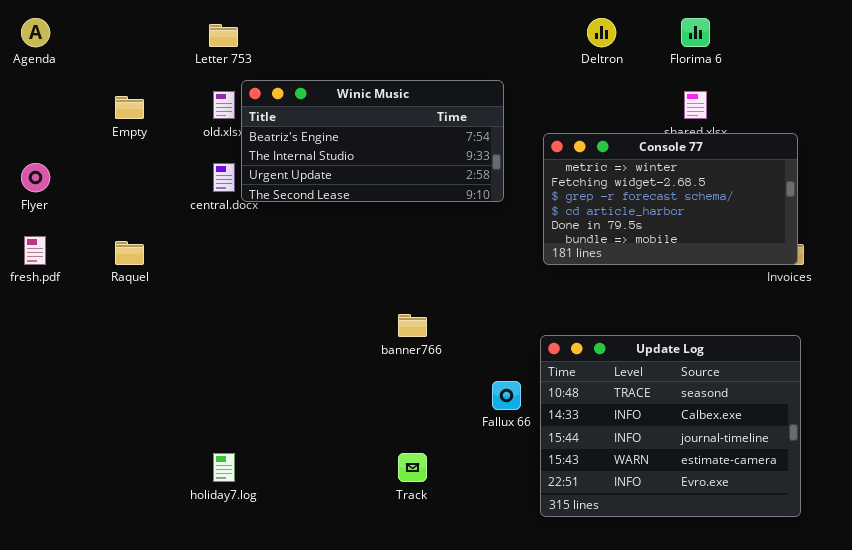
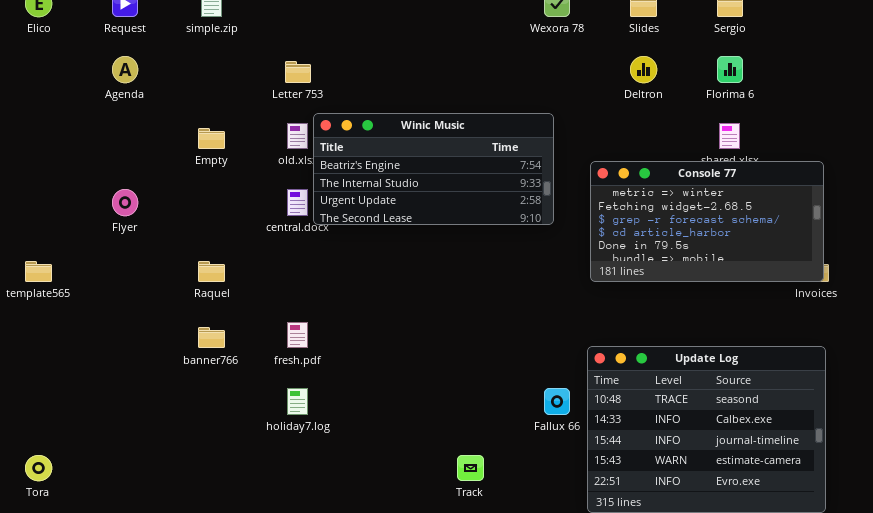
fresh.pdf: [24,236,46,265] -> [287,322,308,348], moved
banner766: [398,314,427,337] -> [198,327,225,348], moved
holiday7.log: [213,453,235,482] -> [287,388,308,415], moved

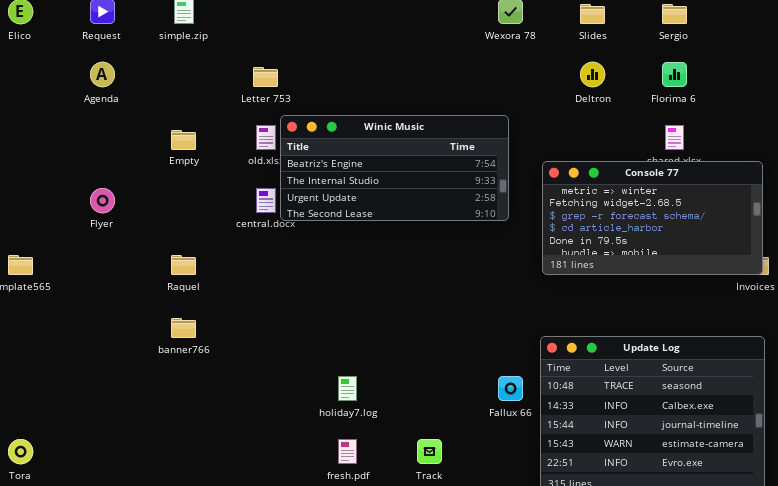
fresh.pdf: [287,322,308,348] -> [338,439,357,464], moved
holiday7.log: [287,388,308,415] -> [338,376,357,401], moved

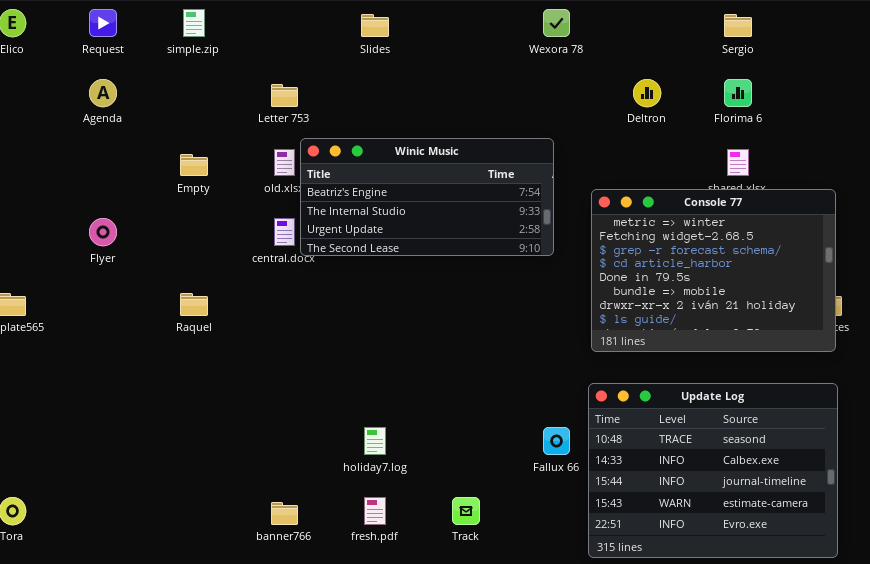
Slides: [580,4,605,24] -> [361,14,389,37], moved
Console 77: [542,161,763,275] -> [591,189,836,352], resized
banner766: [171,318,196,338] -> [271,502,298,525], moved

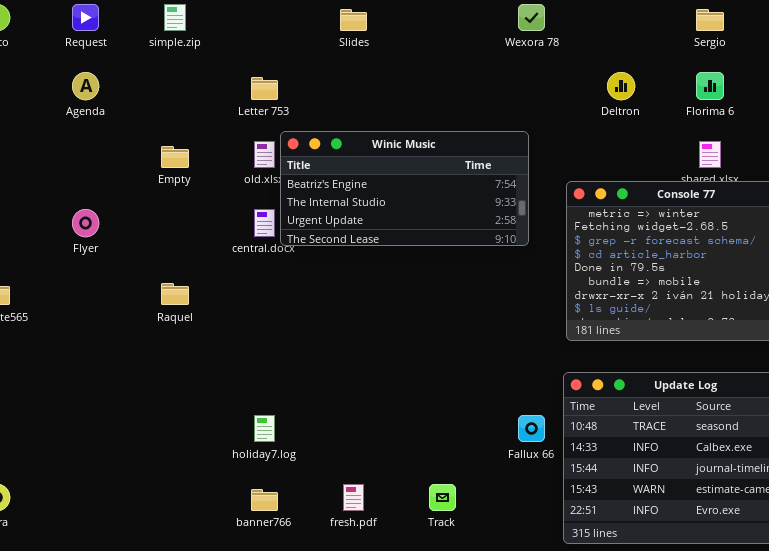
holiday7.log: [364,427,386,455] -> [254,415,275,442], moved

